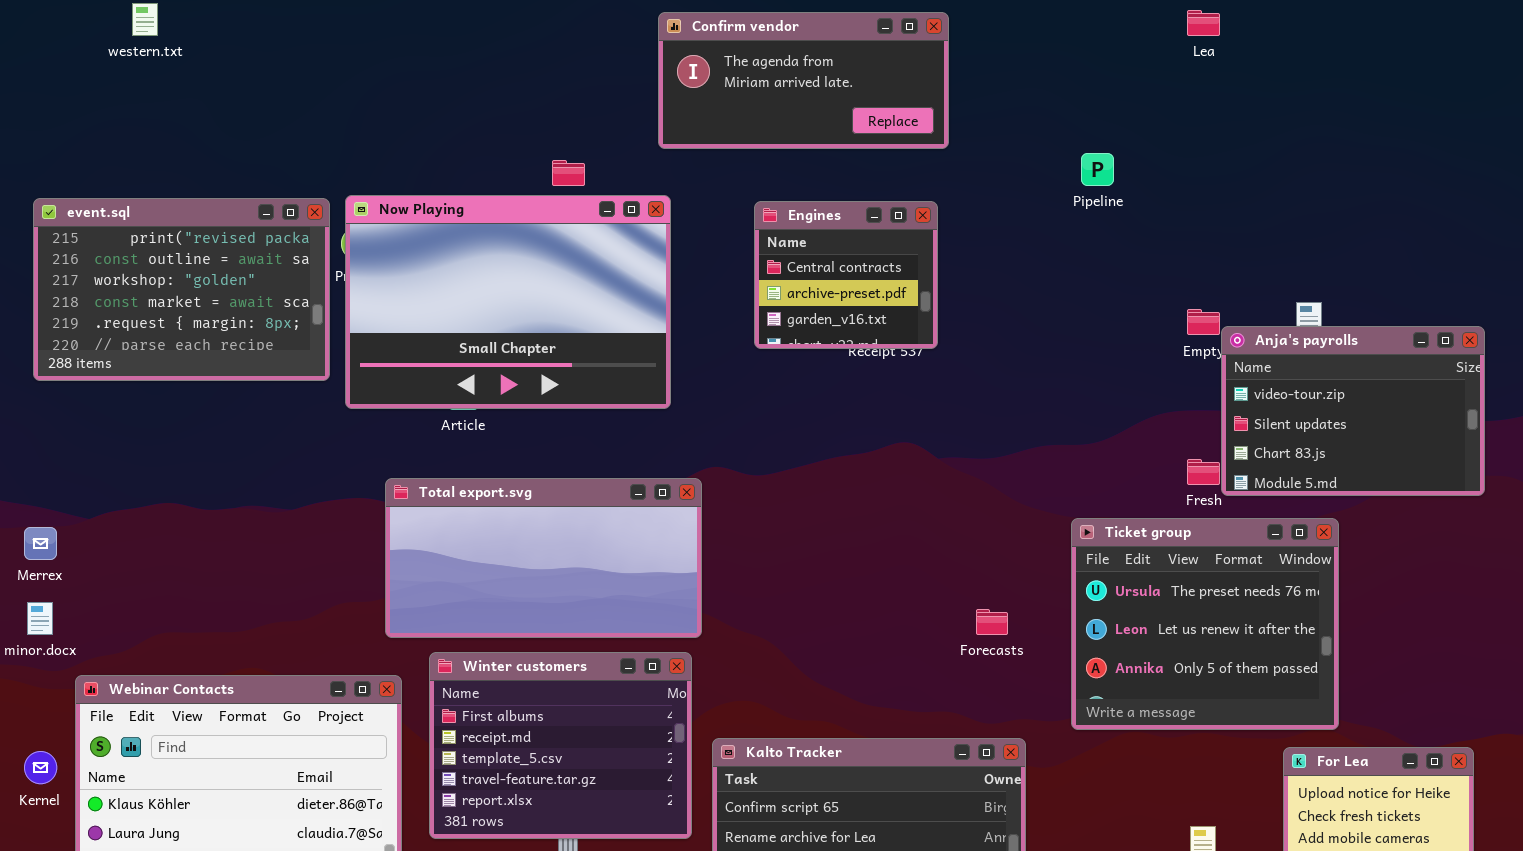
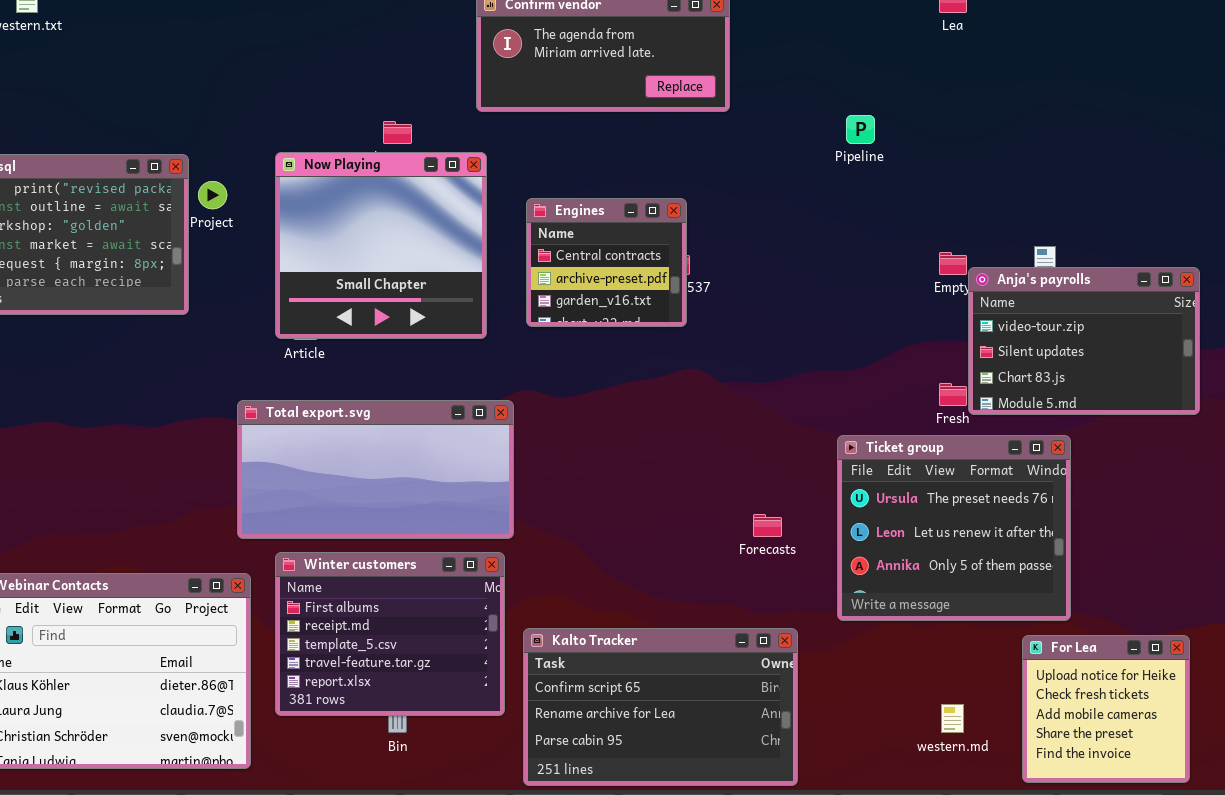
Now Playing: [345,195,671,409] -> [275,152,487,339], resized
Engines: [754,201,938,349] -> [526,198,687,327], moved

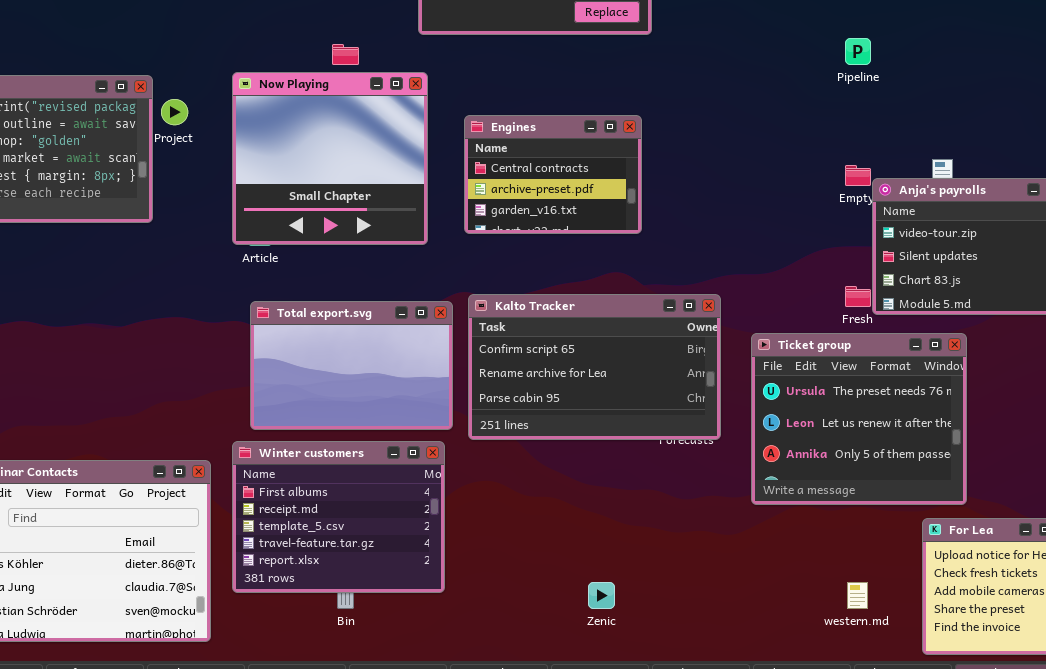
Pipeline: [846,115,875,144] -> [845,38,871,65], moved
Engines: [526,198,687,327] -> [464,115,642,234], resized
Total export.svg: [237,400,514,539] -> [250,301,453,430], resized
Kalto Tracker: [523,628,798,786] -> [468,294,721,440], moved

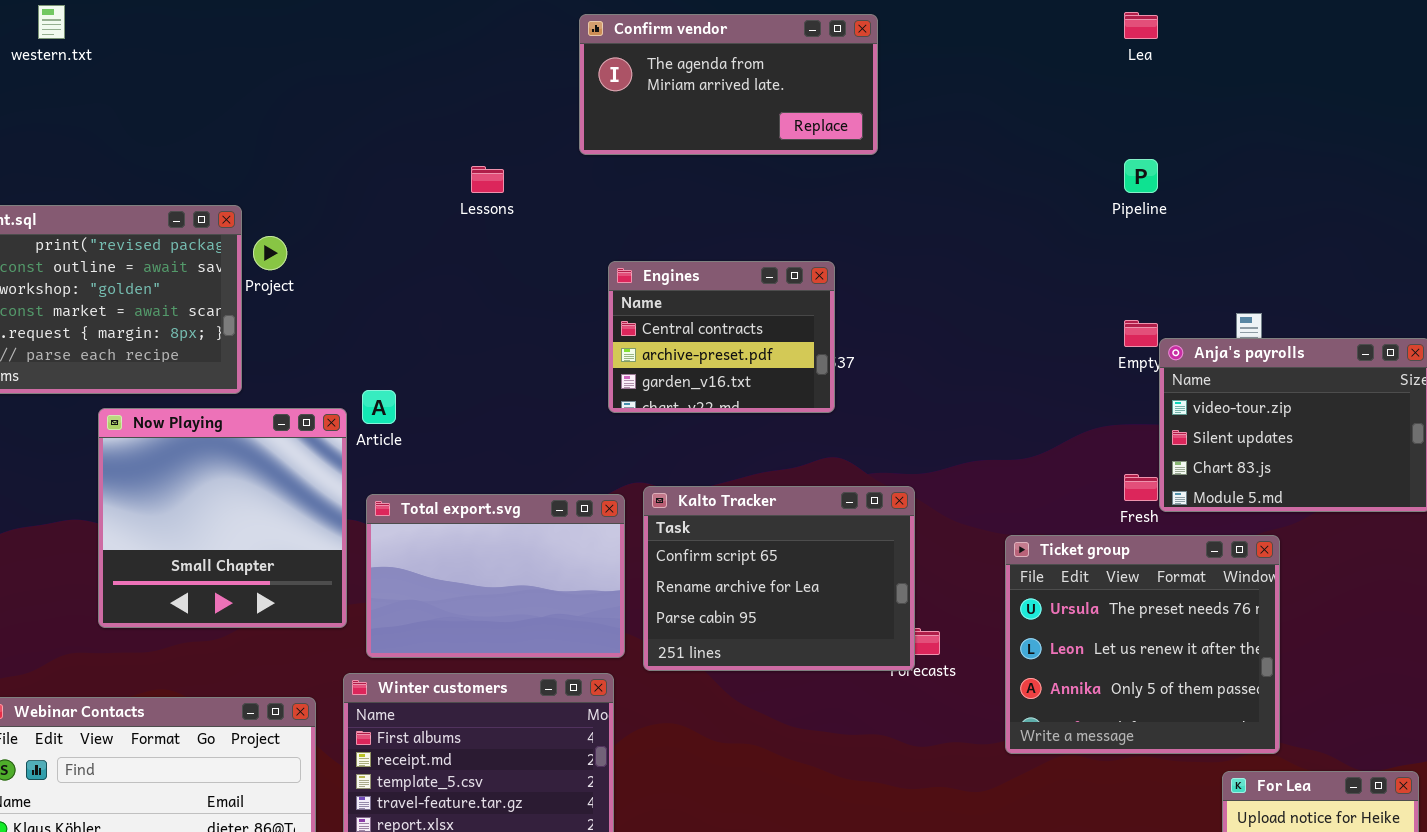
Now Playing: [232,72,428,245] -> [98,408,347,628], moved
Engines: [464,115,642,234] -> [608,261,835,413], moved
Kalto Tracker: [468,294,721,440] -> [643,486,915,671], resized

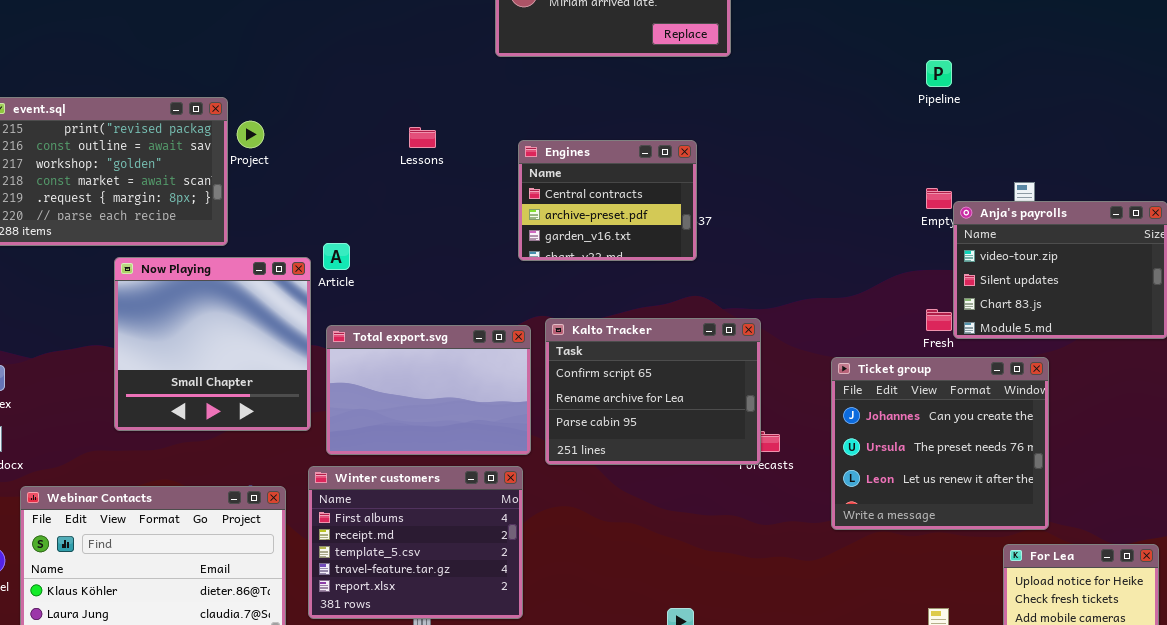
Lessons: [471,166,504,193] -> [409,127,436,148], moved
Ticket group: [1005,535,1280,754] -> [831,357,1049,530], scrolled up 1 row

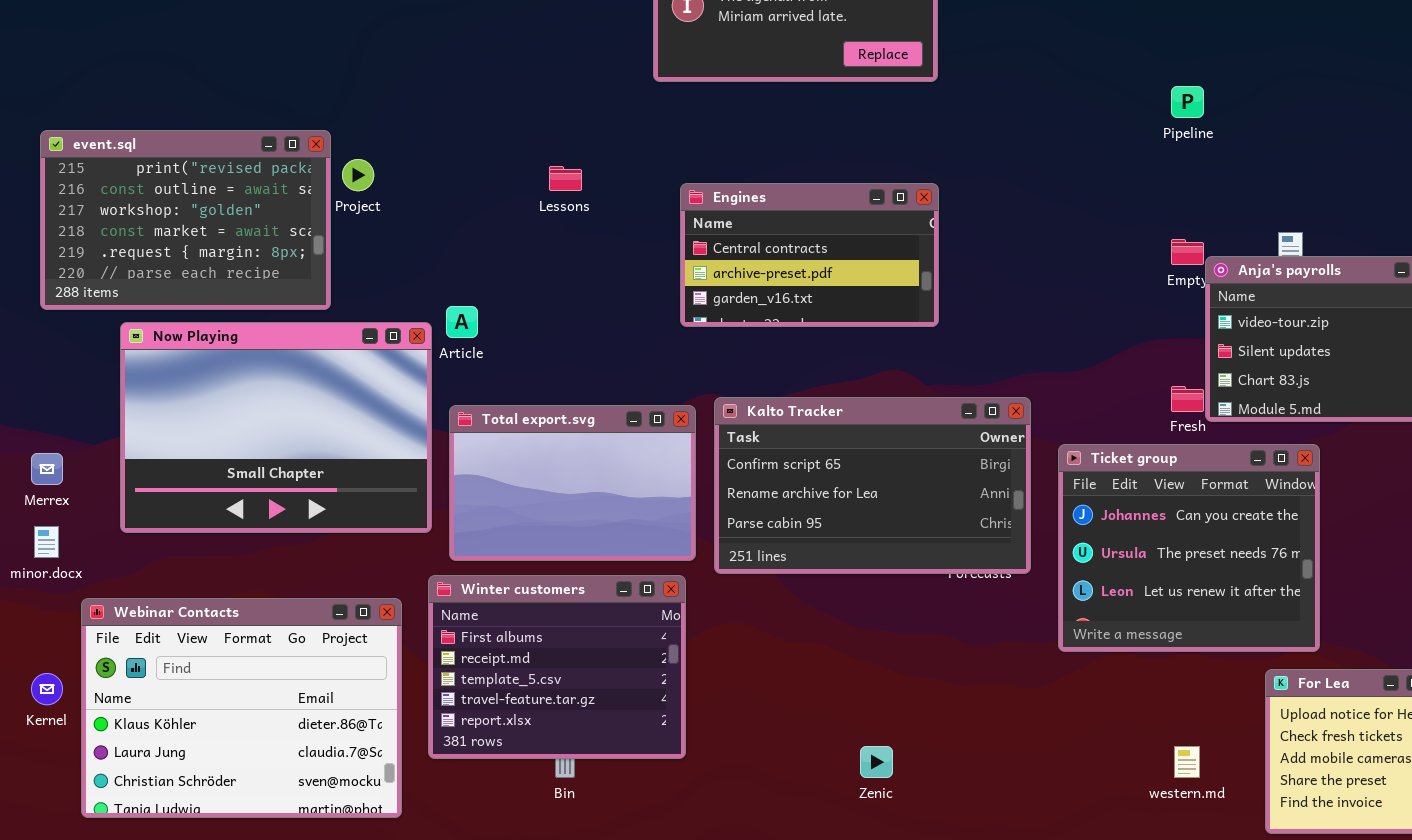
Engines: [518,140,697,261] -> [680,183,939,327], resized
Now Playing: [114,257,311,431] -> [120,322,432,533], resized
Kalto Tracker: [545,318,761,465] -> [714,397,1031,574], resized

